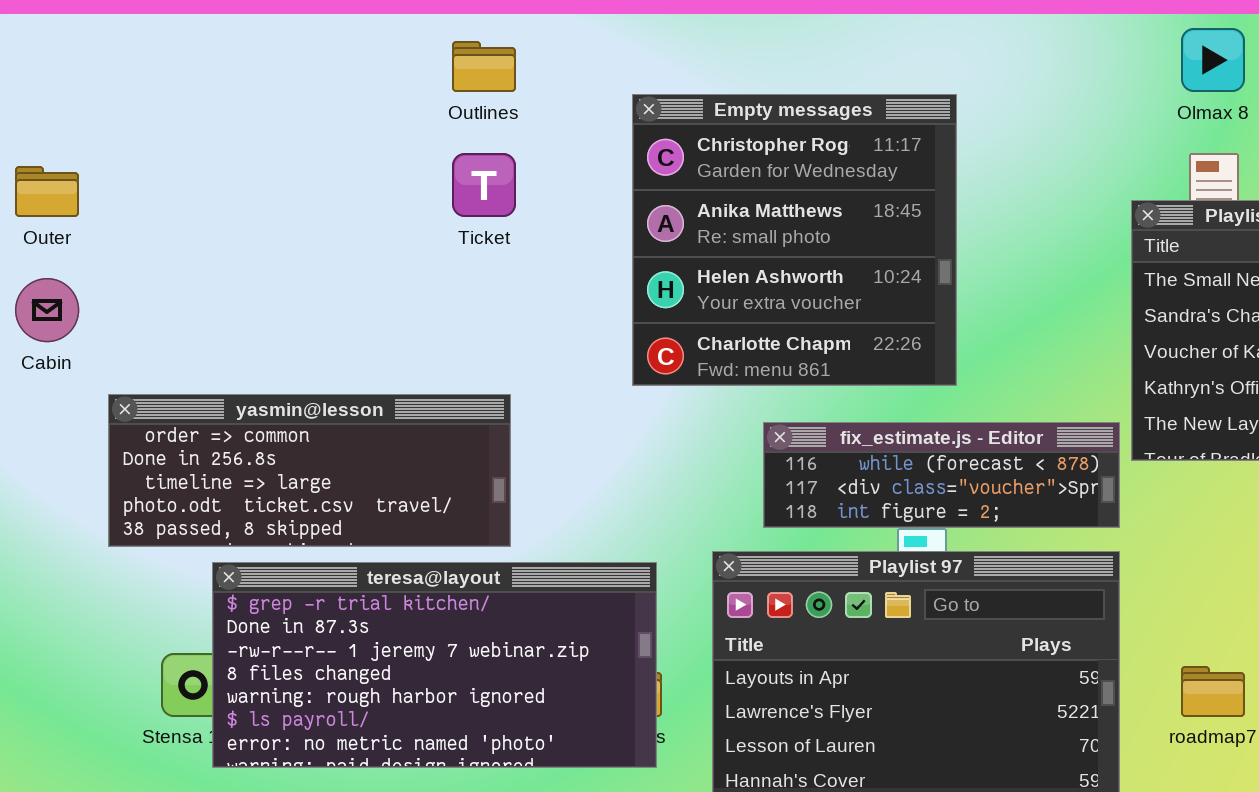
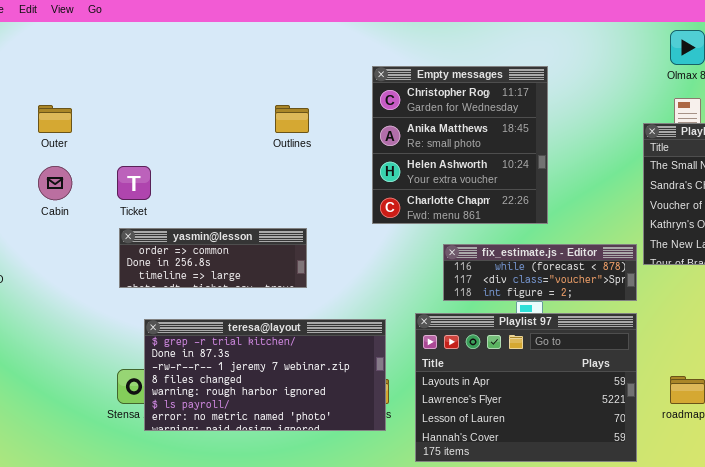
Outlines: [452,41,516,92] -> [275,105,309,133], moved
Ticket: [452,153,516,217] -> [117,166,151,200], moved
yasmin@lesson: [108,394,511,547] -> [119,228,307,288], resized

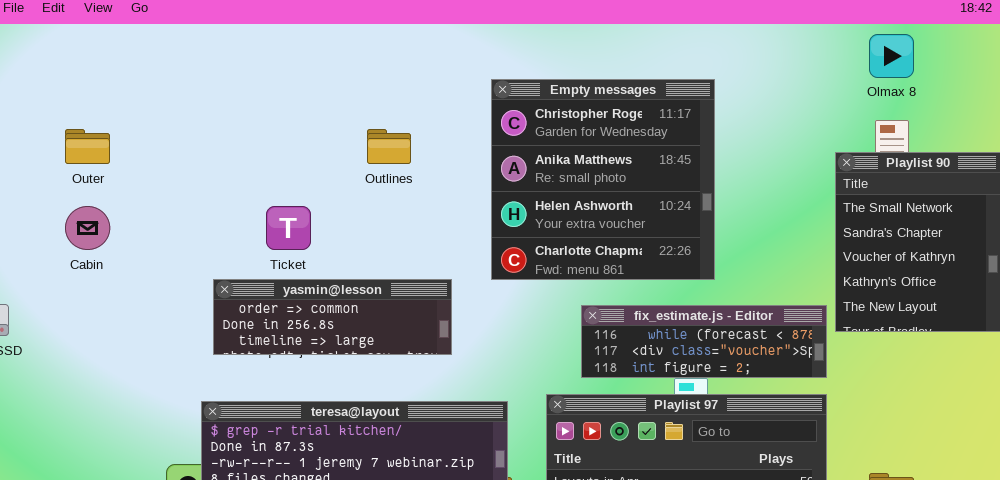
Ticket: [117,166,151,200] -> [266,206,311,250], moved
yasmin@lesson: [119,228,307,288] -> [213,279,452,355], moved

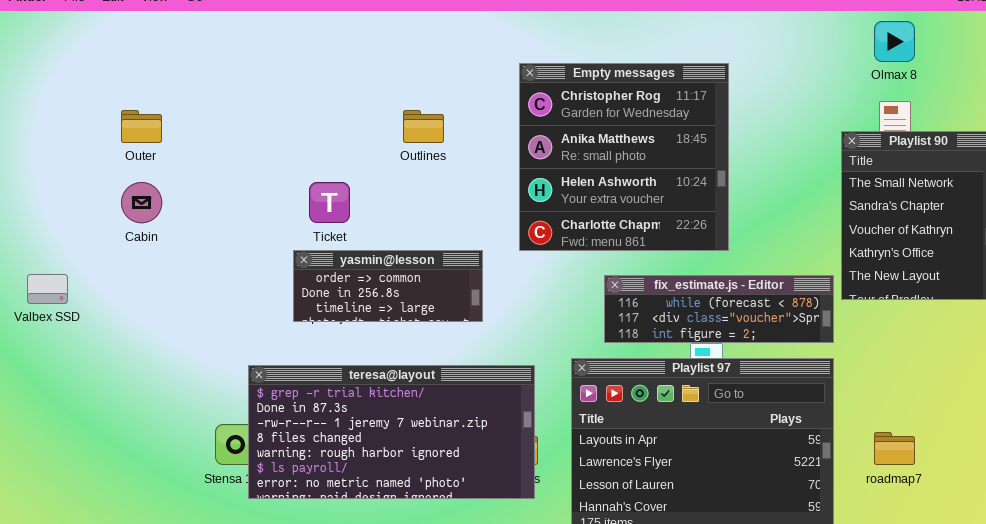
yasmin@lesson: [213,279,452,355] -> [293,250,483,322], resized

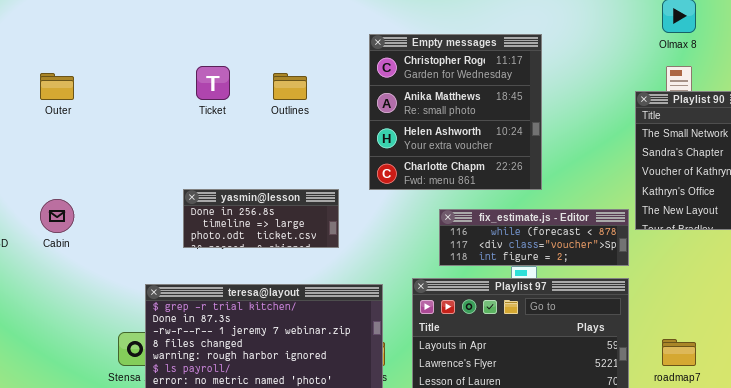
Cabin: [121,182,162,223] -> [40,199,74,233], moved
Ticket: [309,182,350,223] -> [196,66,230,100], moved
yasmin@lesson: [293,250,483,322] -> [183,189,339,248], scrolled down 1 row

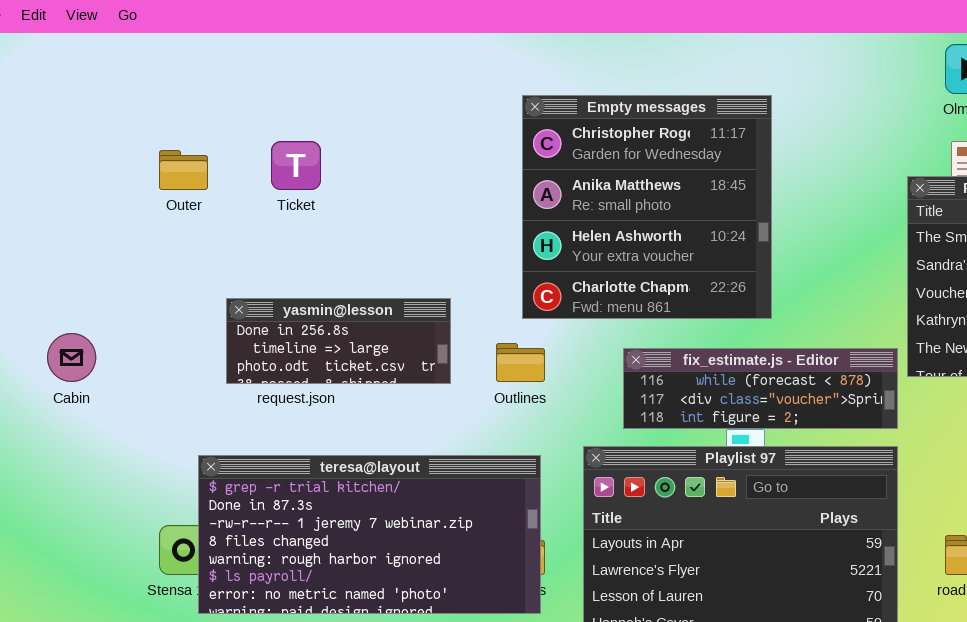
Outer: [40,73,74,100] -> [159,150,208,190], moved
Outlines: [273,73,307,100] -> [496,343,545,382], moved
yasmin@lesson: [183,189,339,248] -> [226,298,451,384], moved

